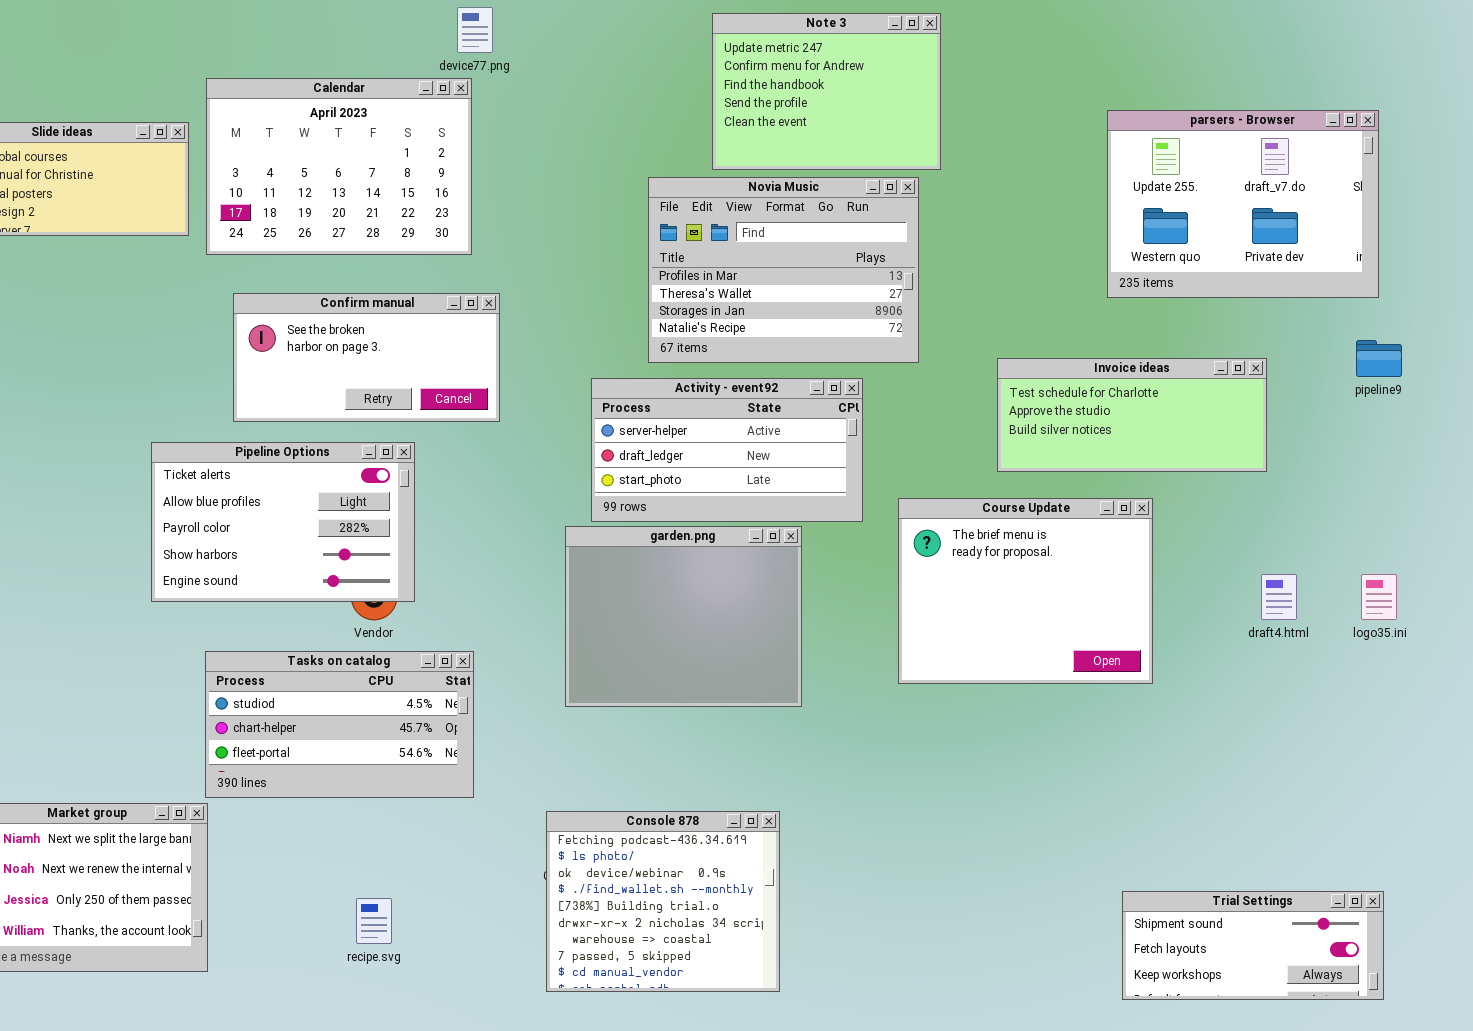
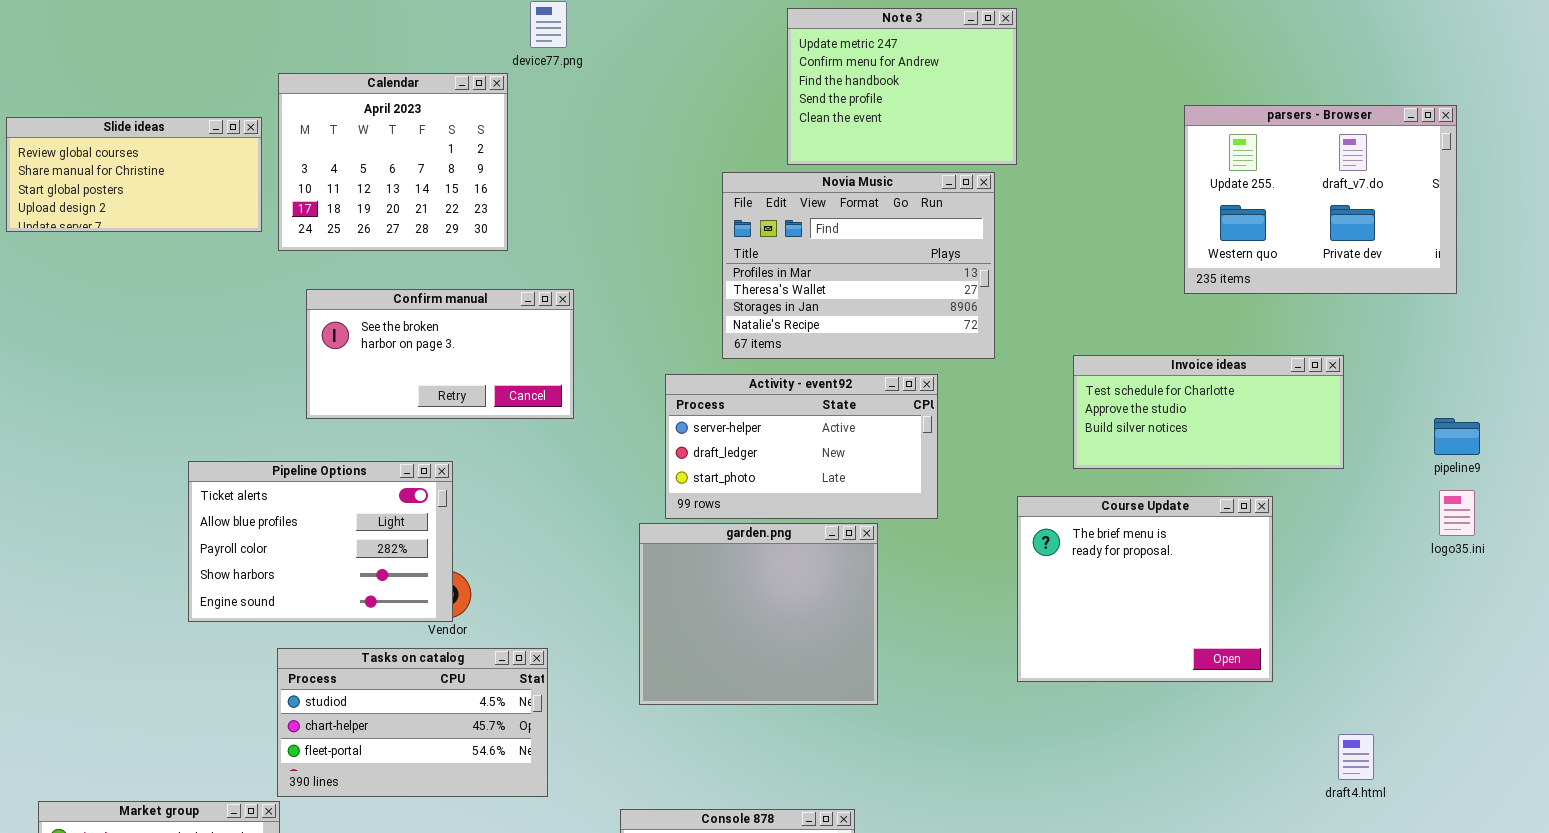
Calendar: [206,78,472,255] -> [278,73,508,251], resized
pipeline9: [1356,340,1402,377] -> [1434,418,1480,455], moved
Pipeline Options: [151,442,415,602] -> [188,461,453,622], moved
Course Update: [898,498,1153,684] -> [1017,496,1273,682], moved
draft4.html: [1261,574,1297,620] -> [1338,734,1374,780], moved
logo35.ini: [1361,574,1397,620] -> [1439,490,1475,536], moved

